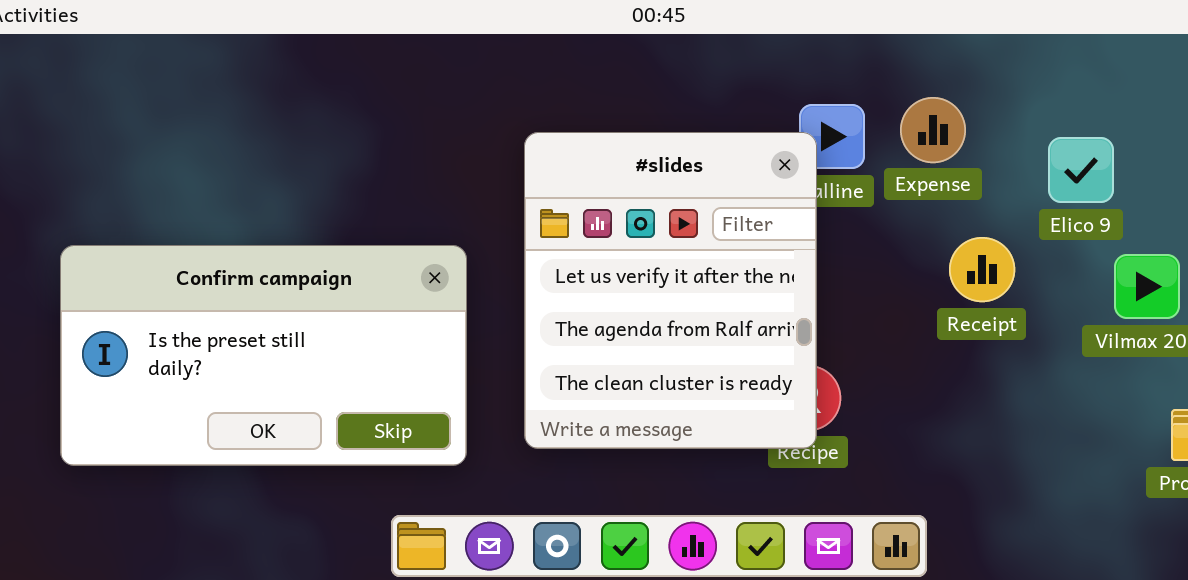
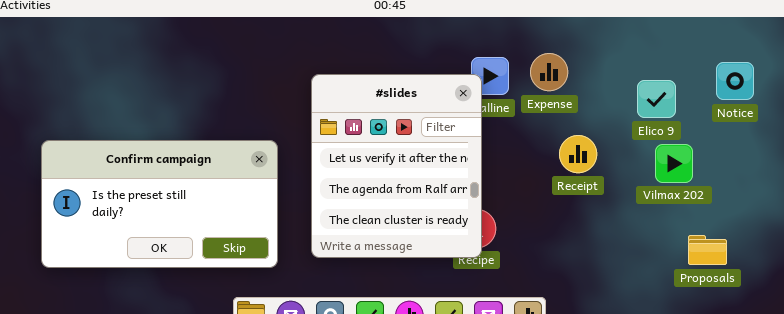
Elico 9: [1048,137,1114,203] -> [637,80,676,118], moved

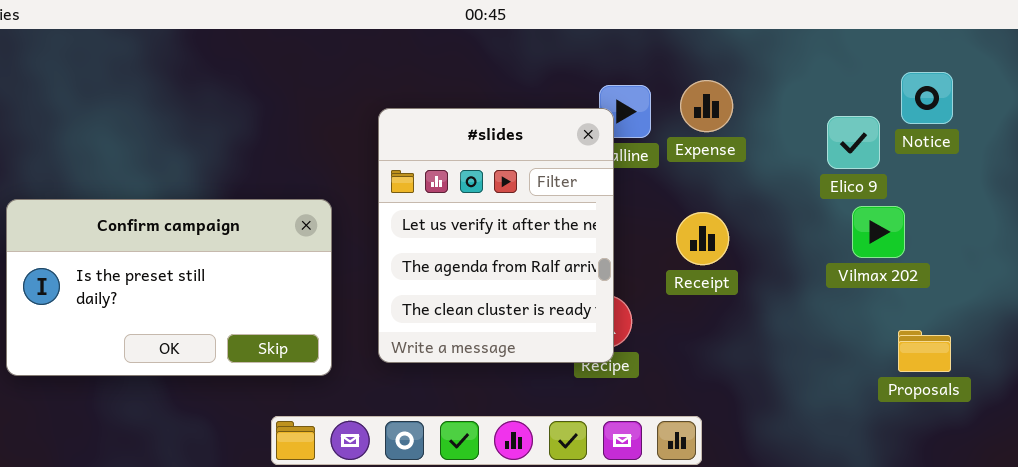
Notice: [716,62,754,100] -> [901,72,953,124], moved
Receipt: [559,135,597,173] -> [676,212,729,265], moved

